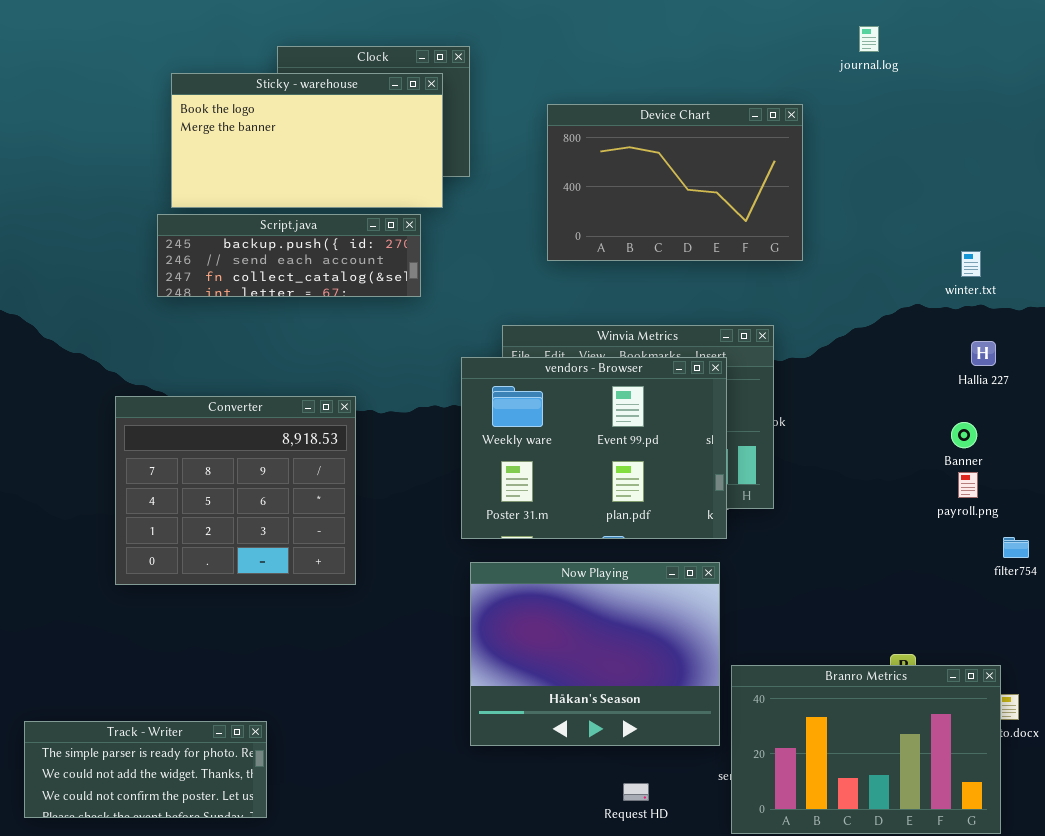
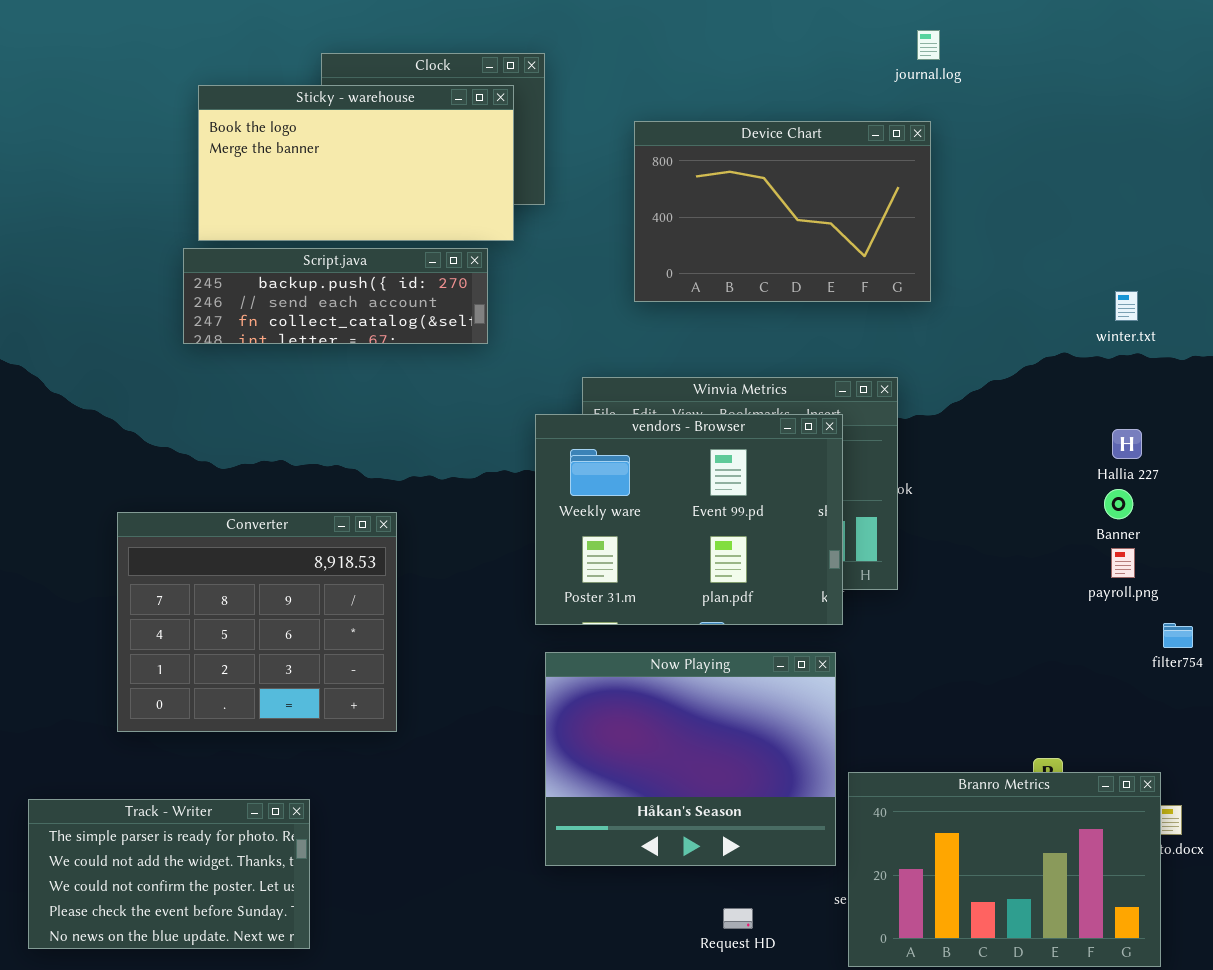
journal.log: [859,26,879,52] -> [917,30,940,60], moved
Hallia 227: [971,341,996,366] -> [1112,429,1142,459], moved
Converter: [115,396,356,585] -> [117,512,397,732], moved
Track - Writer: [24,721,267,818] -> [28,799,310,949], resized

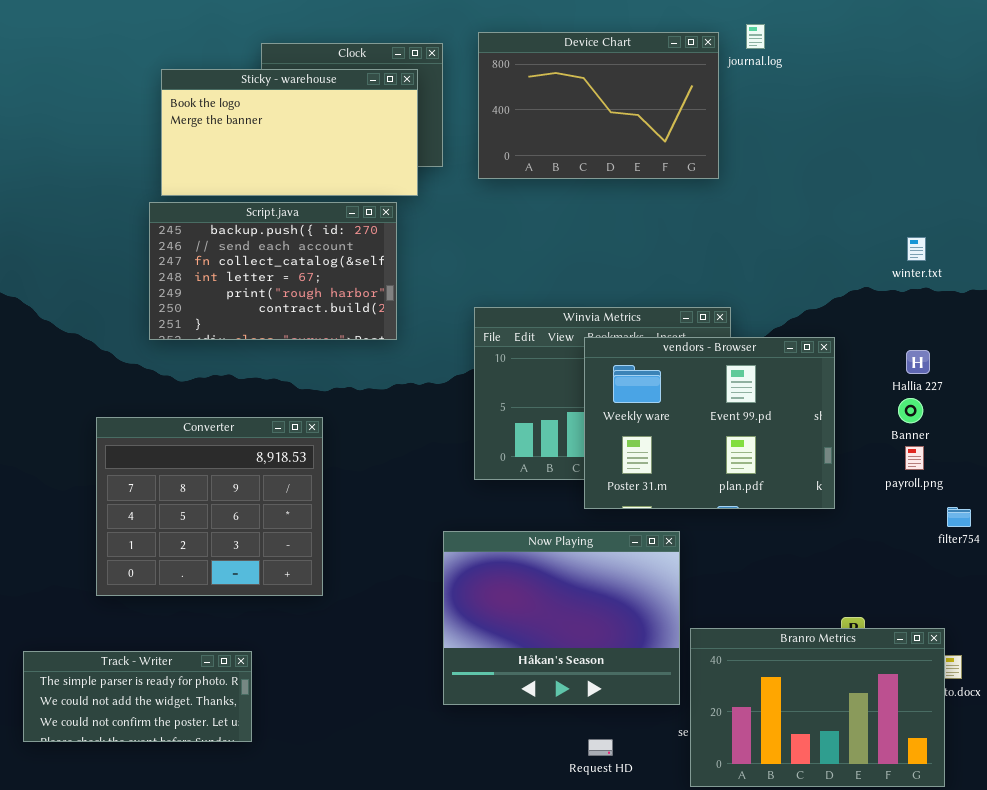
Device Chart: [634,121,931,302] -> [478,32,719,179], moved
Script.java: [183,248,488,344] -> [149,202,397,340], resized
vendors - Browser: [535,414,843,625] -> [584,337,835,509], moved
Track - Writer: [28,799,310,949] -> [23,651,252,742], resized

